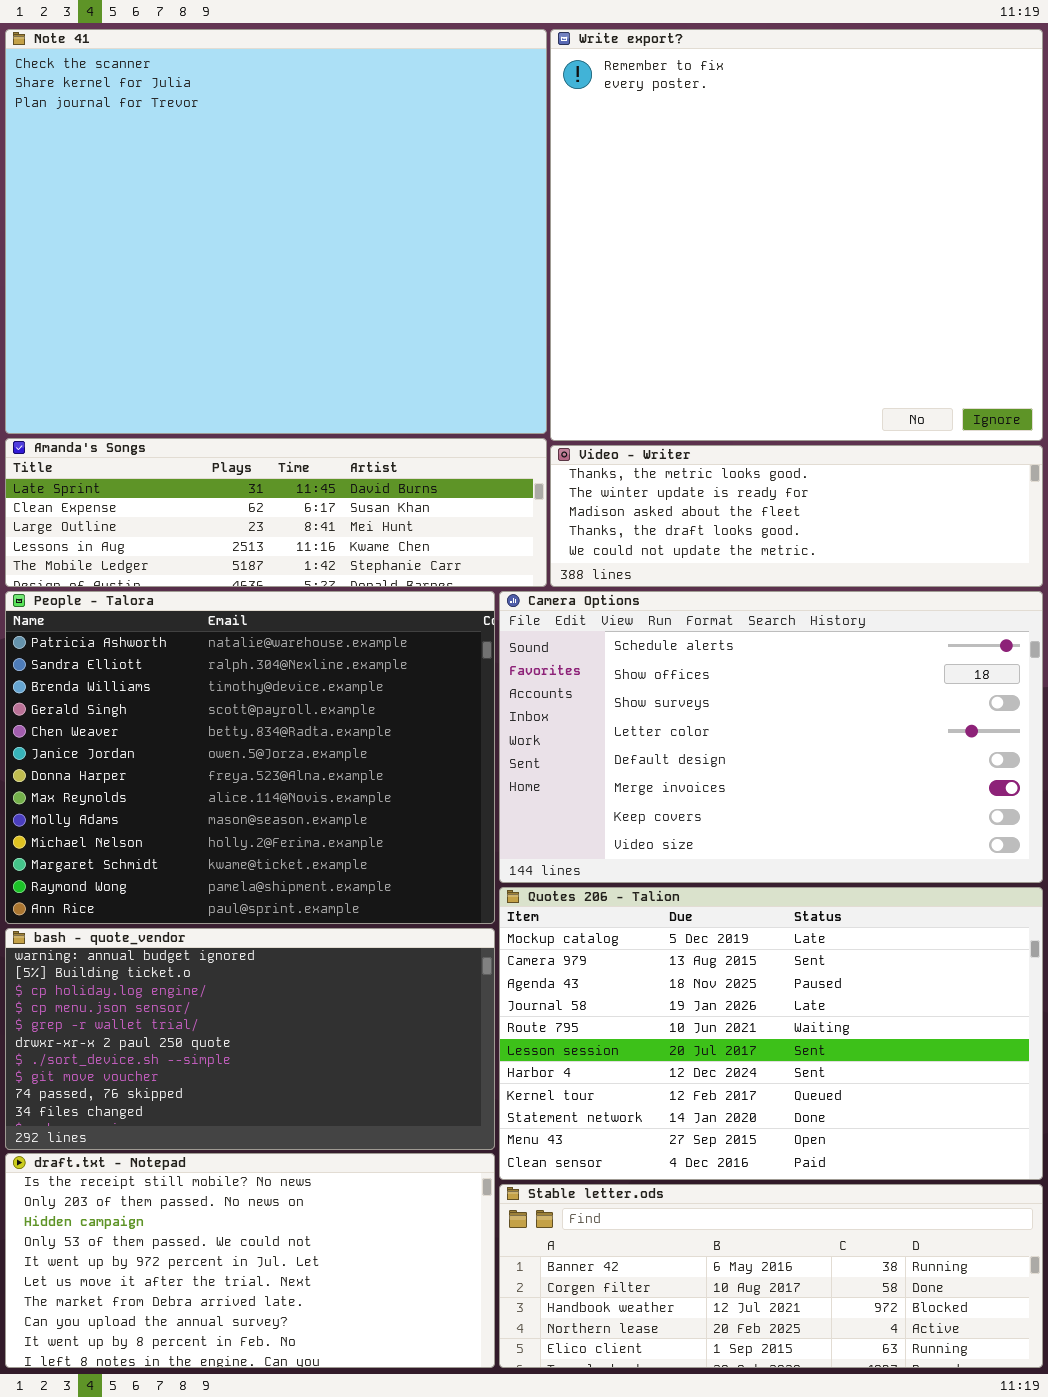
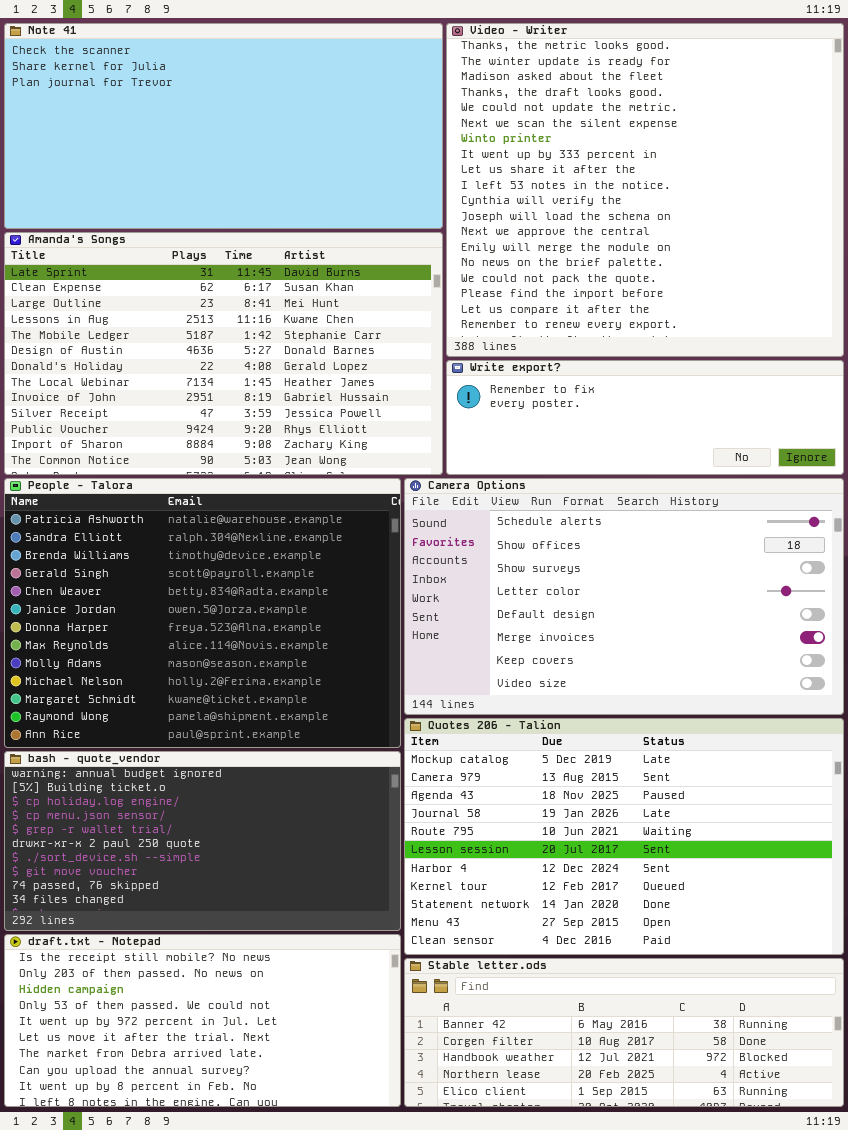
Note 41: [5,29,547,434] -> [4,23,443,229], resized
Write export?: [550,29,1043,441] -> [446,360,844,475], moved, resized
Amanda's Songs: [5,438,547,587] -> [4,232,443,475], resized
Video - Writer: [550,445,1043,587] -> [446,23,844,357], moved, resized

